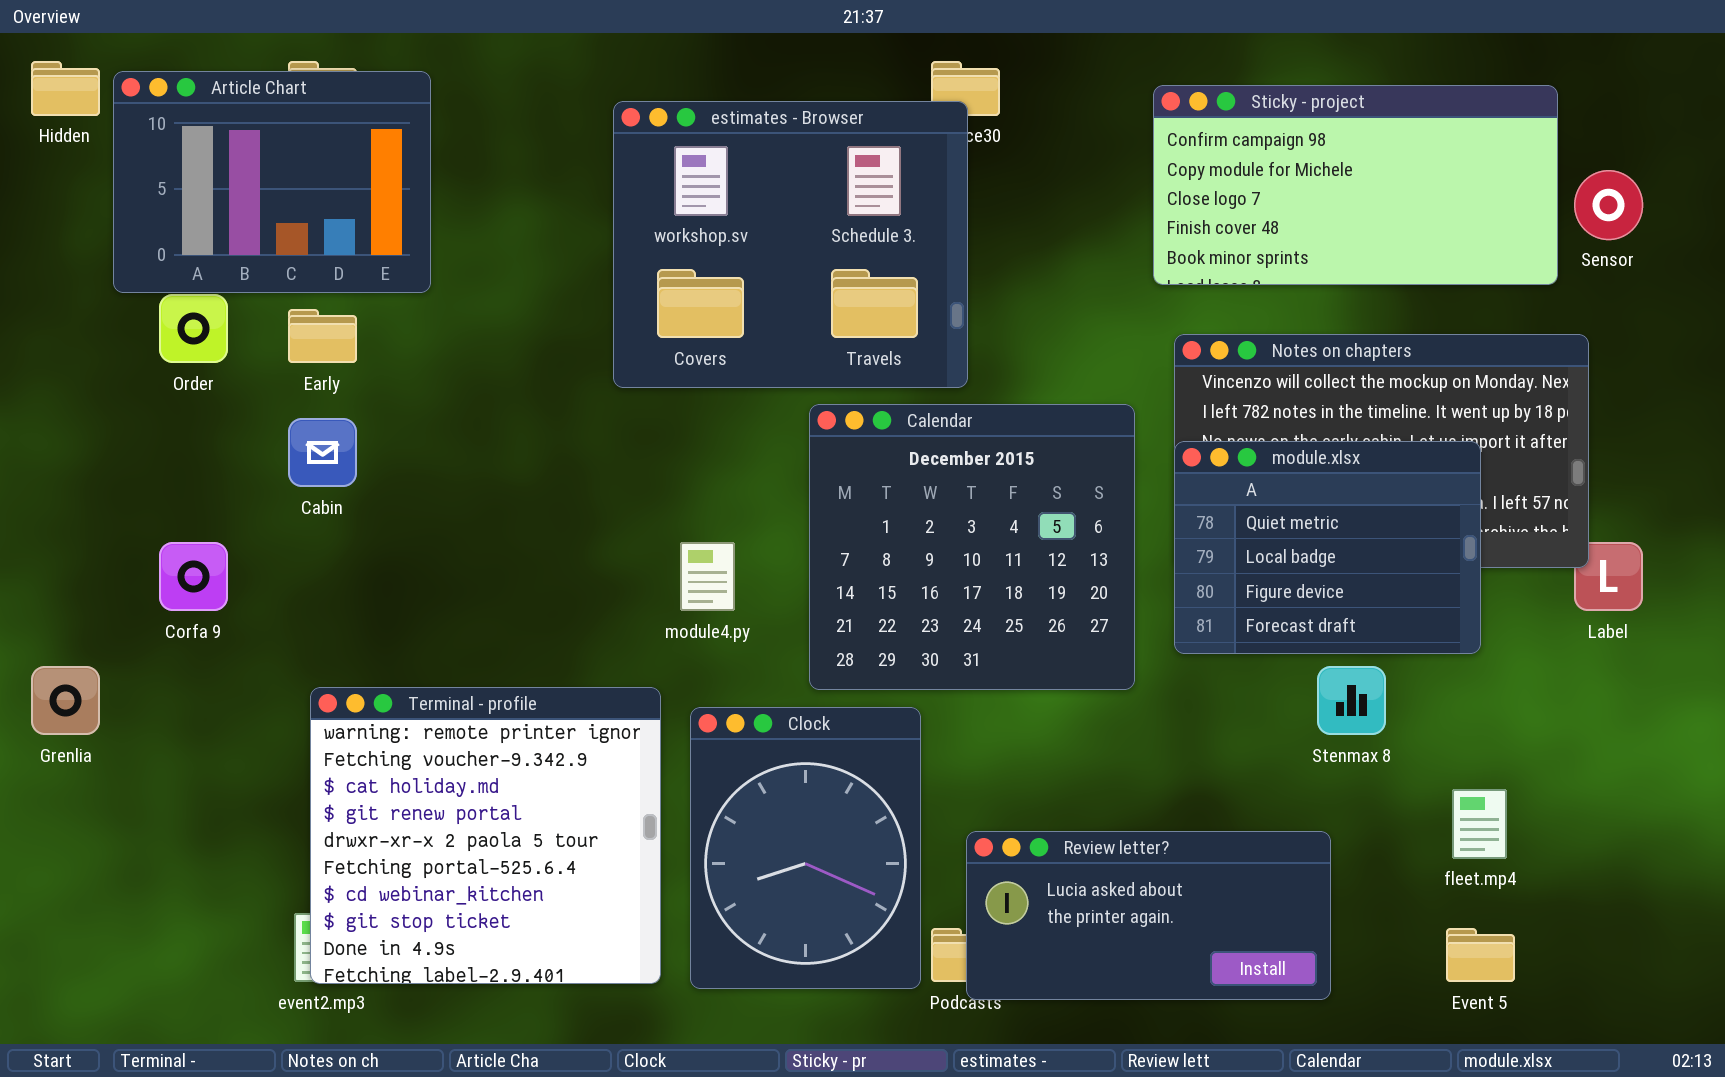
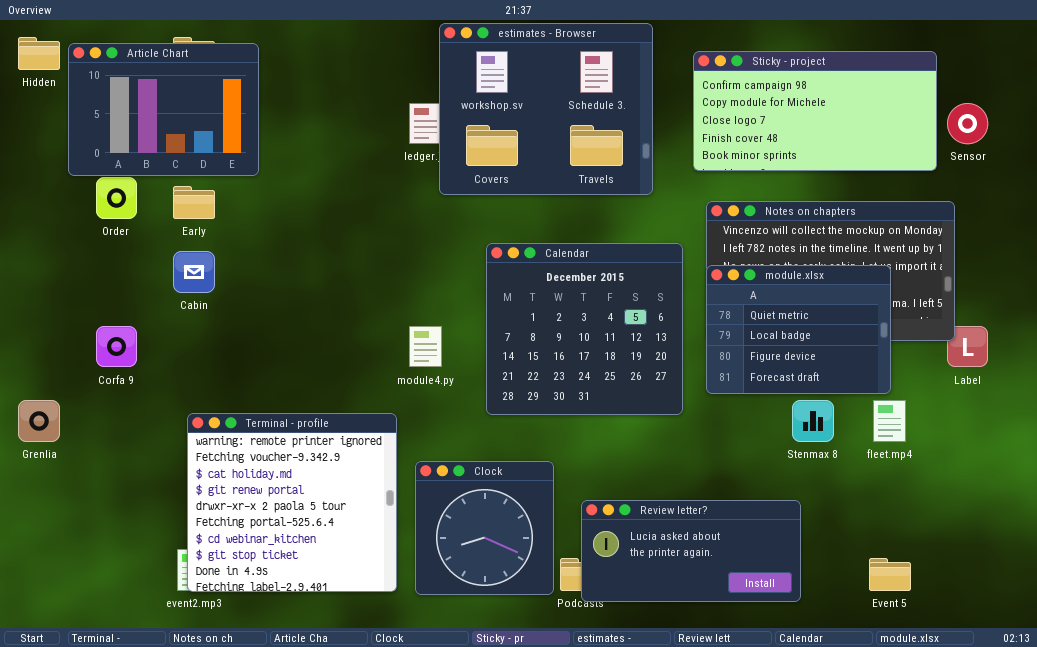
estimates - Browser: [613,101,968,388] -> [439,23,653,195], moved
Clock: [690,707,921,989] -> [415,461,554,595], resized
fleet.mp4: [1452,789,1507,859] -> [873,400,906,442], moved

